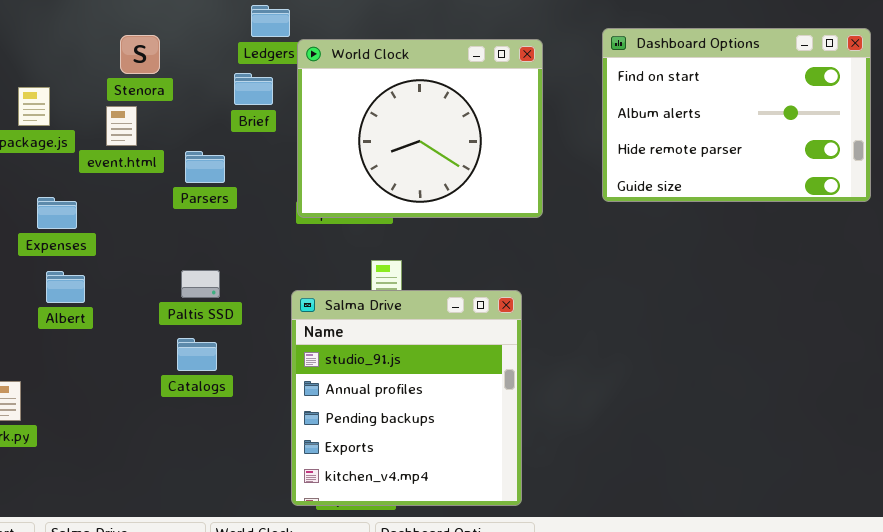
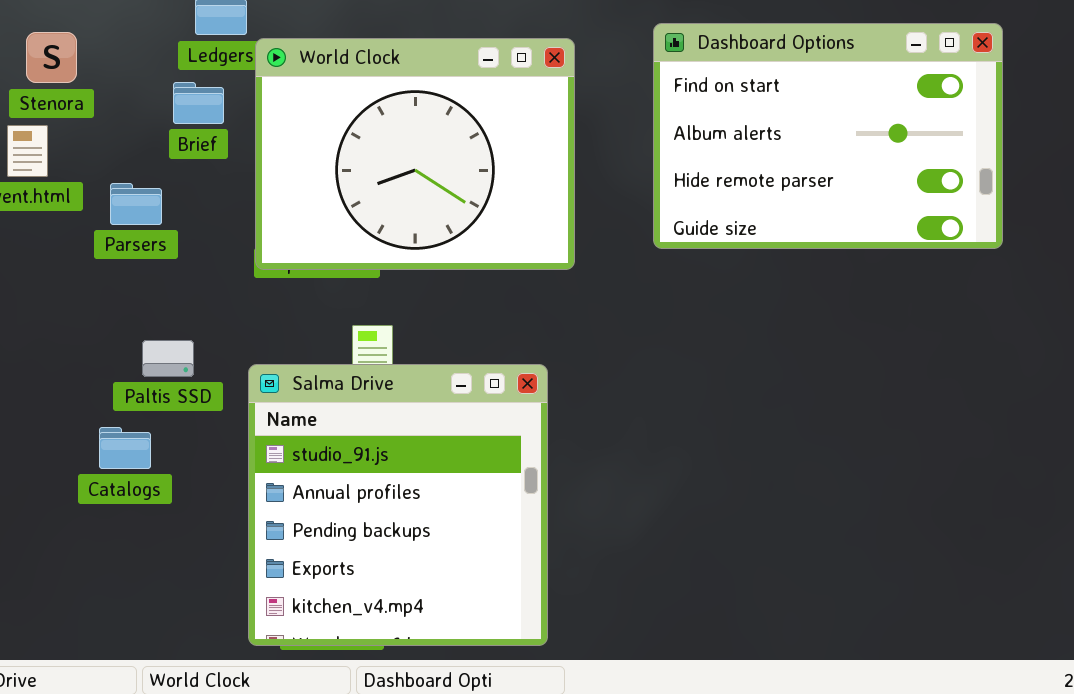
Paltis SSD: [181,270,220,298] -> [142,340,194,377], moved

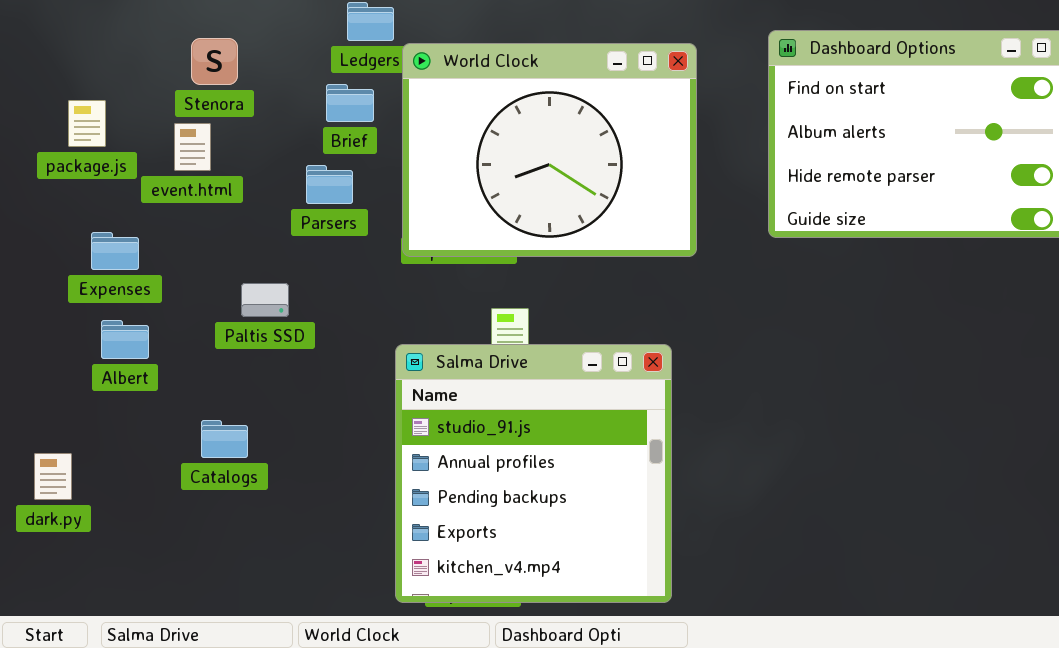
Parsers: [110,183,162,225] -> [306,165,353,204], moved
Paltis SSD: [142,340,194,377] -> [241,283,289,317], moved
Catalogs: [99,427,151,469] -> [201,420,248,458], moved

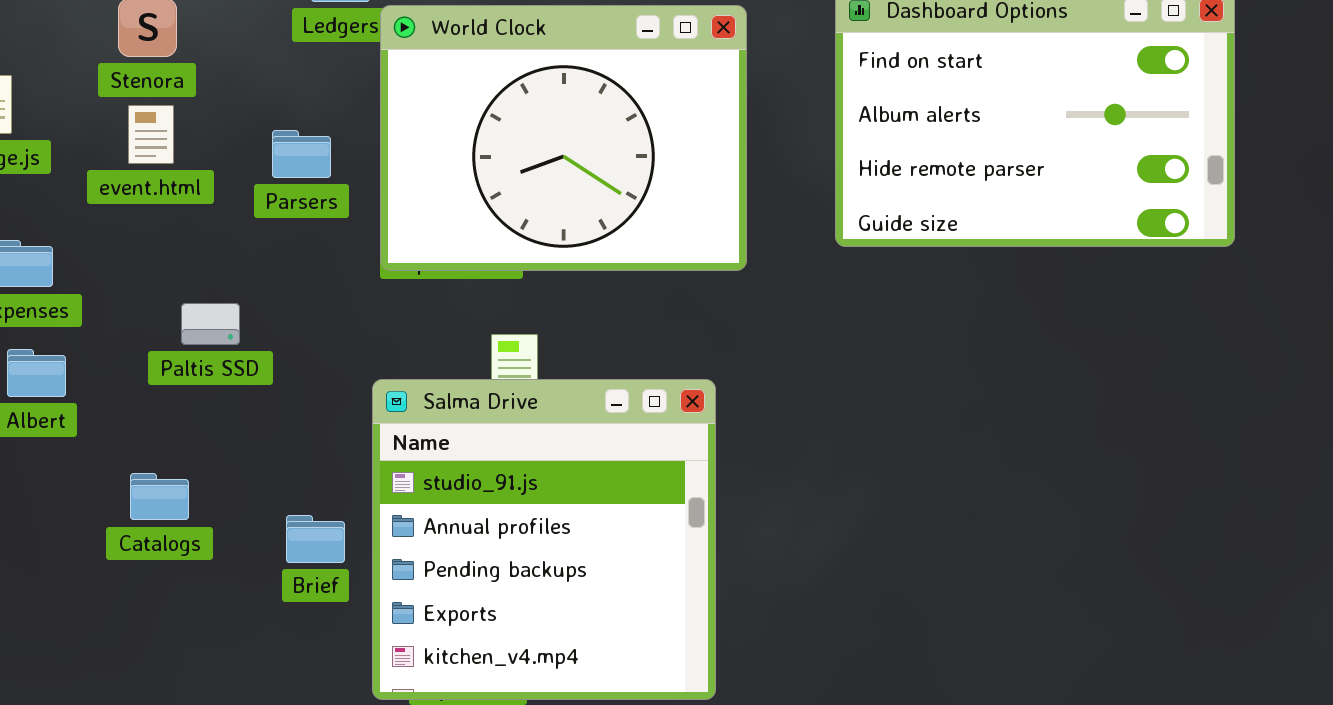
Brief: [326,84,374,122] -> [286,515,345,563], moved
event.html: [174,123,211,171] -> [128,105,174,164], moved
Parsers: [306,165,353,204] -> [272,130,331,178], moved

